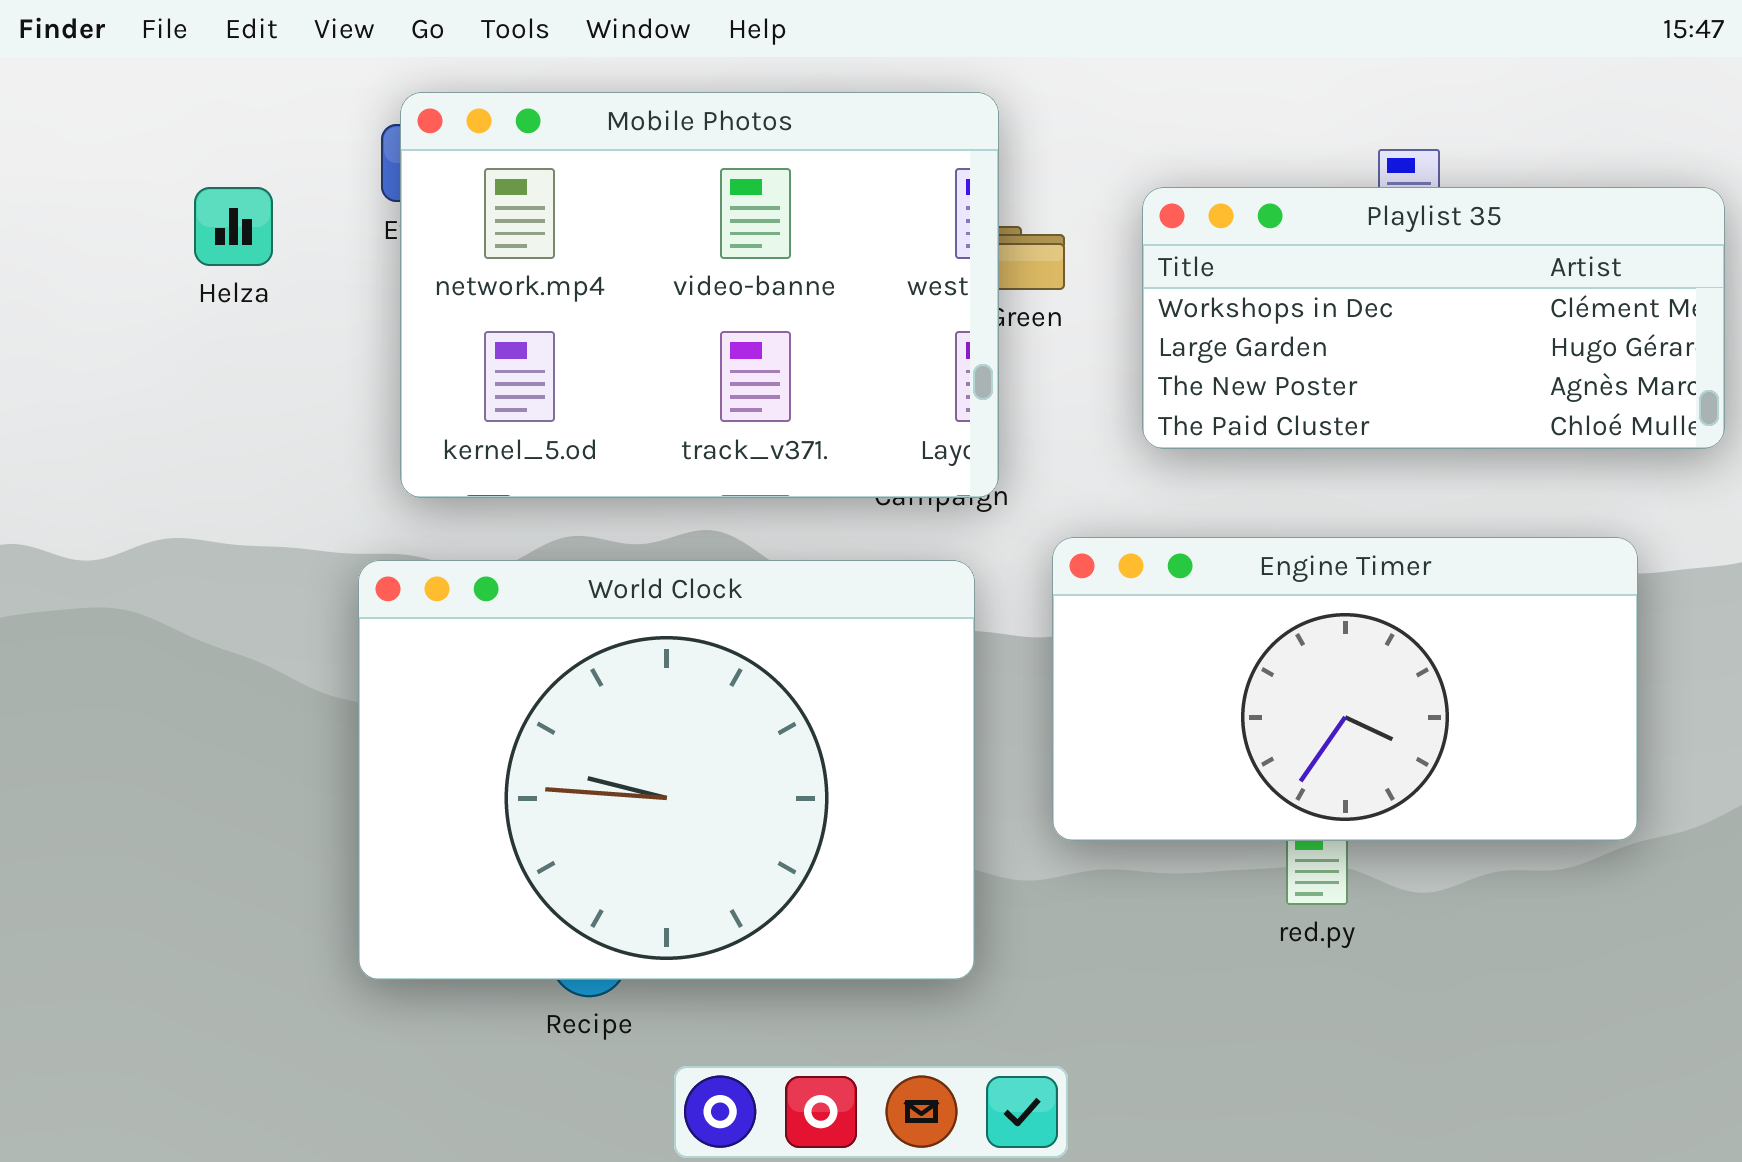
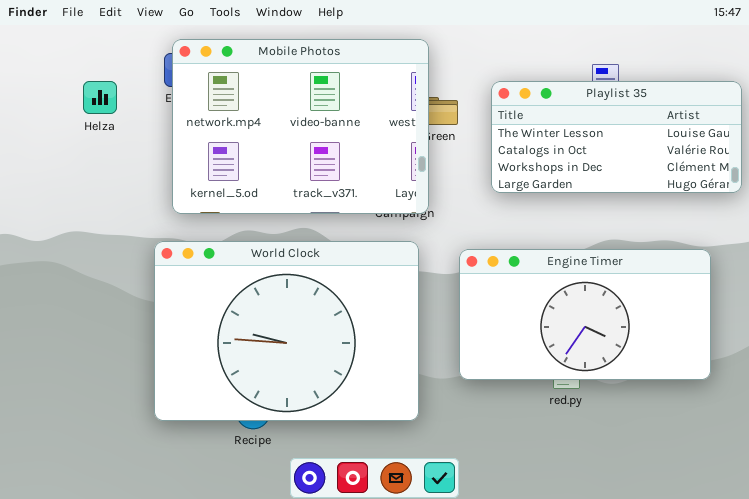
Playlist 35: [1142,187,1725,449] -> [491,81,742,193], scrolled up 2 rows
Engine Timer: [1052,537,1638,841] -> [459,249,711,380], moved

